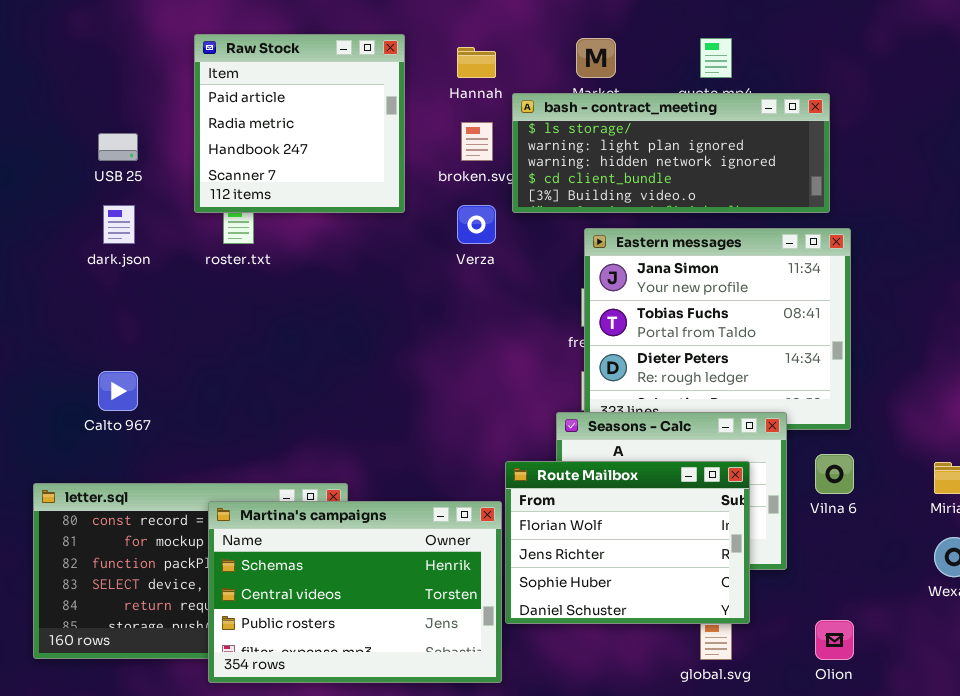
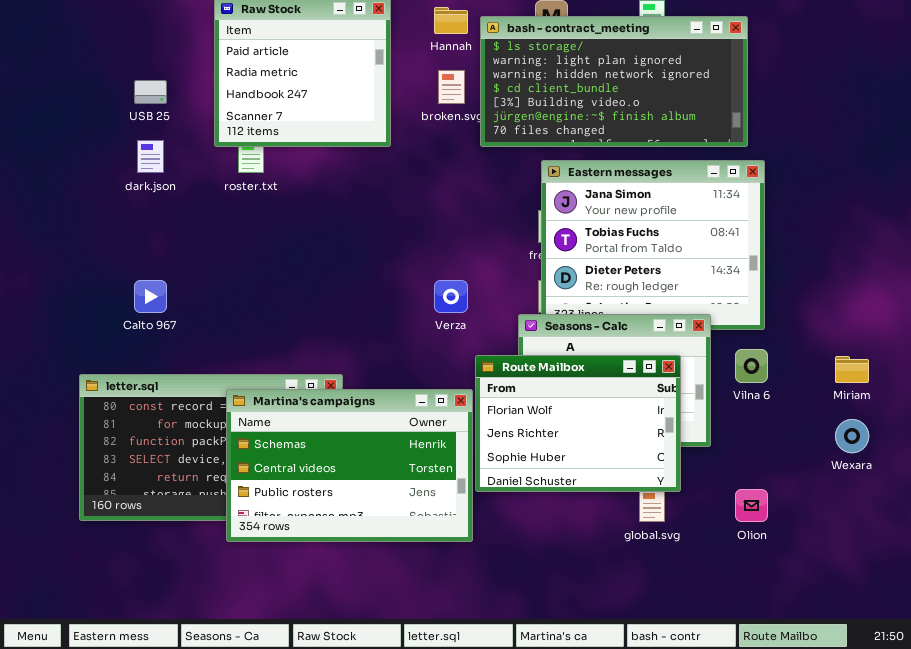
bash - contract_meeting: [512,93,830,213] -> [480,16,748,147], resized
Verza: [457,205,496,244] -> [434,280,468,313], moved

